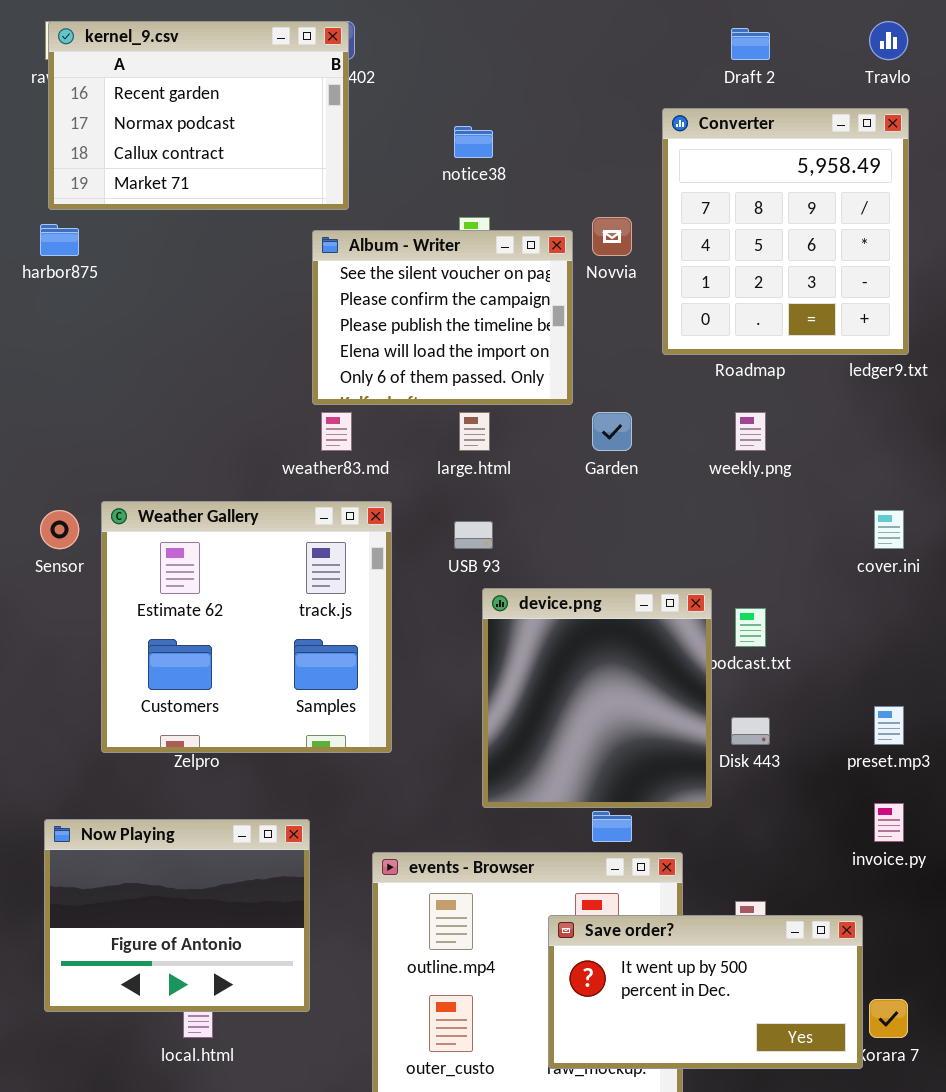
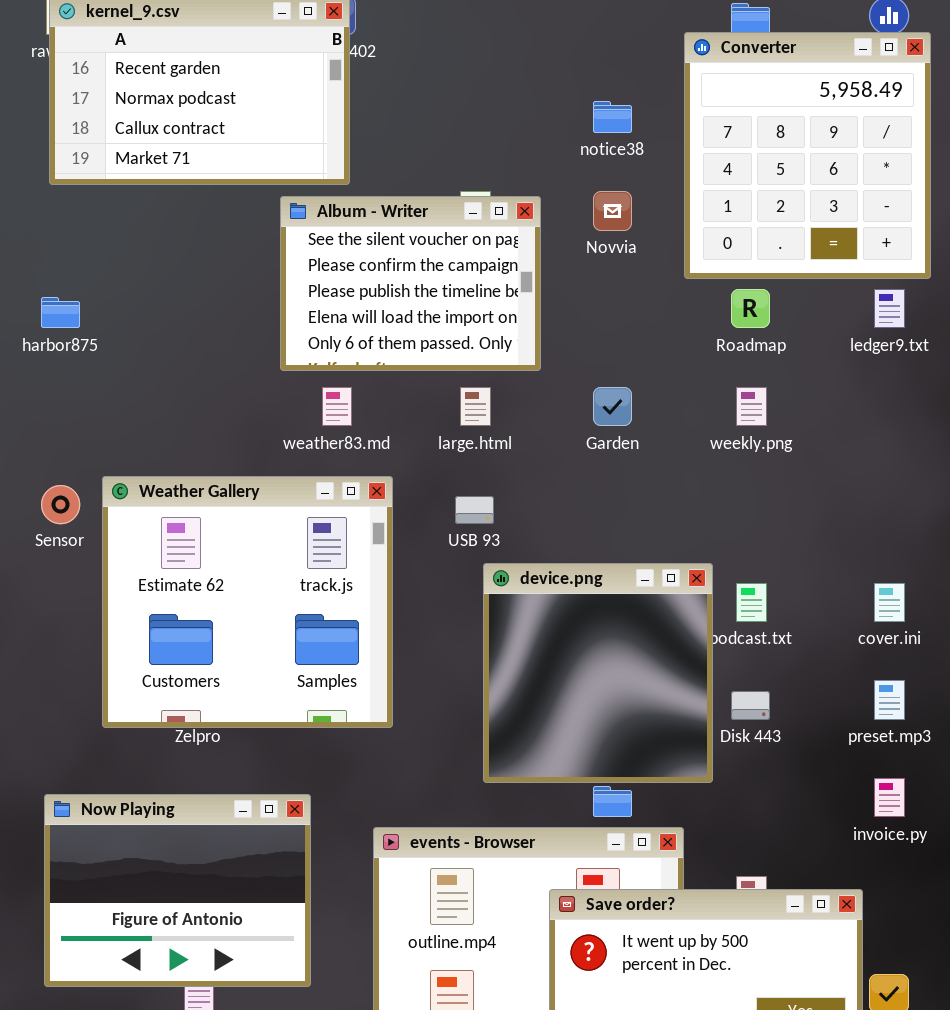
Converter: [662,108,909,355] -> [684,32,931,279], moved
notice38: [454,126,493,158] -> [593,101,632,133], moved
harbor875: [40,224,79,256] -> [41,297,80,328], moved
Album - Writer: [312,230,573,405] -> [280,196,541,371], moved
cover.ini: [874,510,904,549] -> [874,583,905,622], moved

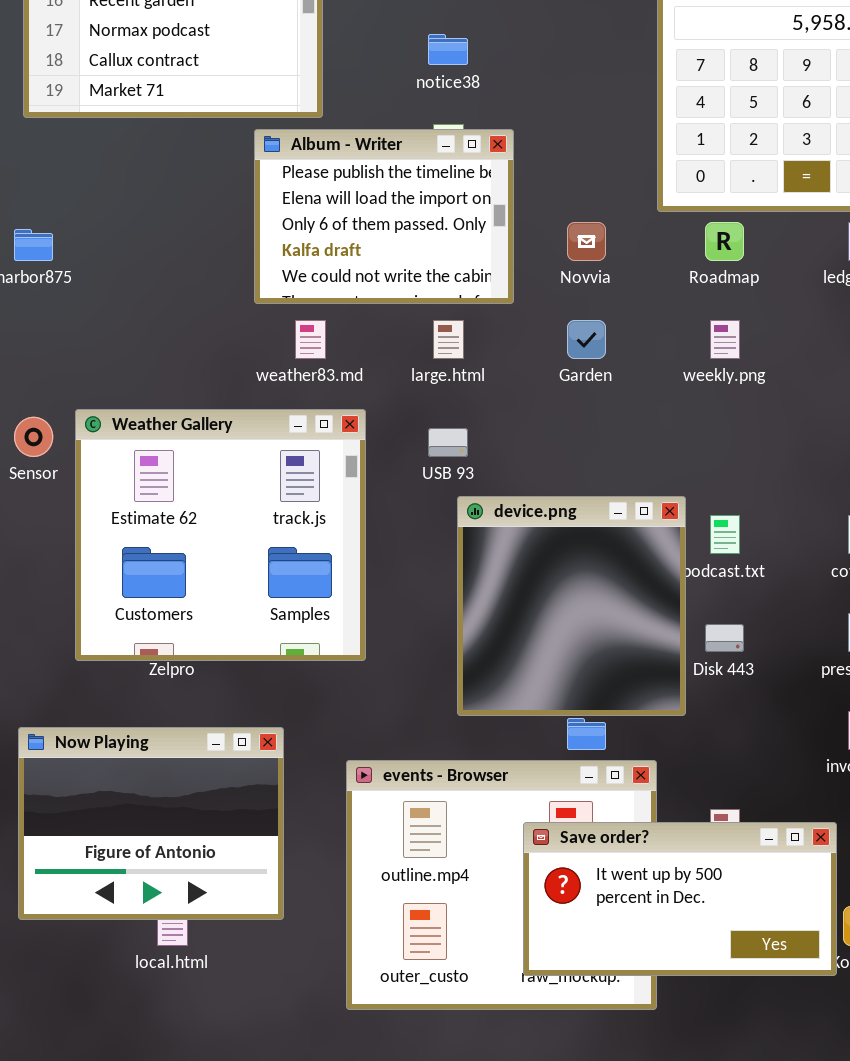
notice38: [593,101,632,133] -> [428,34,468,65], moved
Novvia: [593,191,632,231] -> [567,222,606,261], moved
Album - Writer: [280,196,541,371] -> [254,129,514,304], scrolled down 2 rows

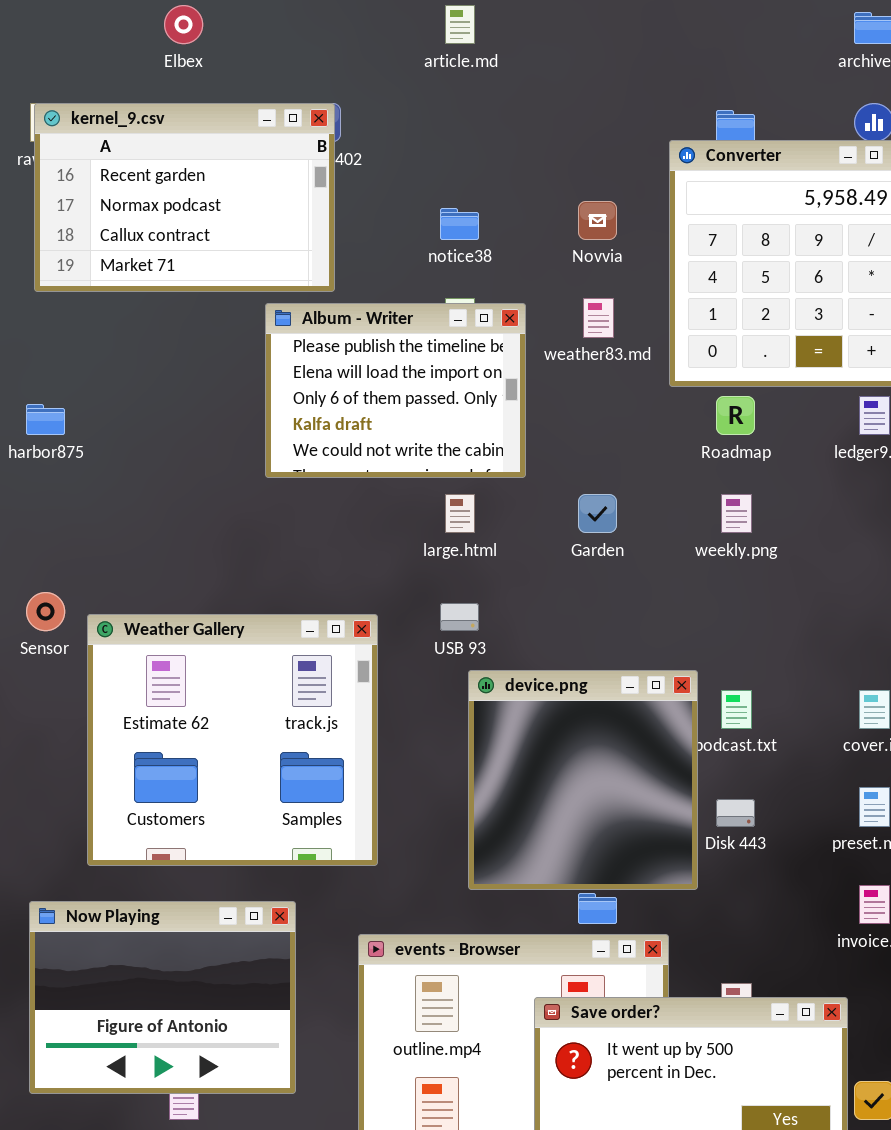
Novvia: [567,222,606,261] -> [578,201,617,240], moved
weather83.md: [295,320,326,359] -> [583,298,614,338], moved
Weather Gallery: [75,409,366,661] -> [87,614,378,866], moved

